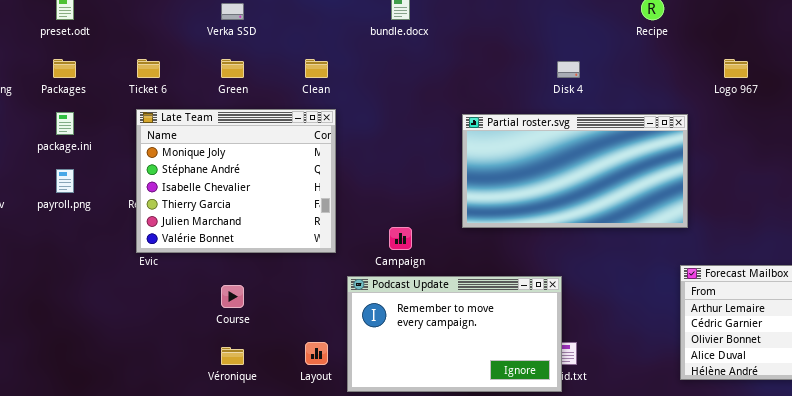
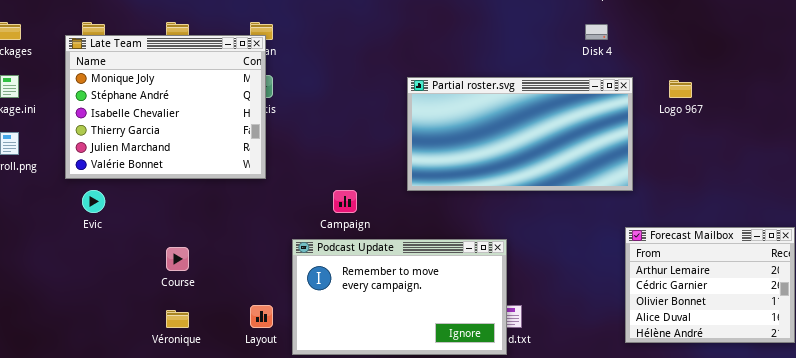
Logo 967: [724,59,748,78] -> [669,80,692,98], moved
Disk 4: [557,61,580,78] -> [585,24,608,40], moved
Late Team: [136,109,336,253] -> [65,35,266,179], moved

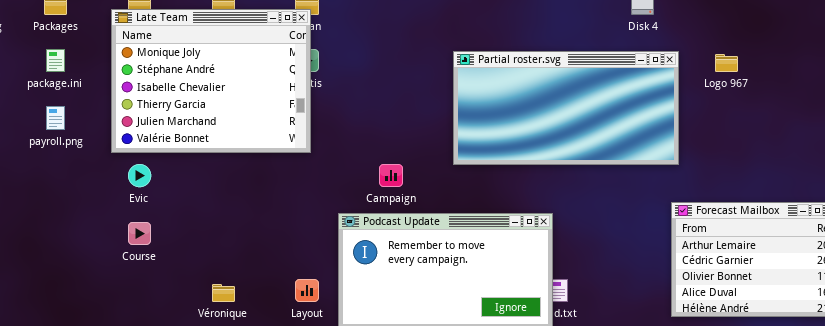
Course: [166,247,189,271] -> [128,222,151,245], moved

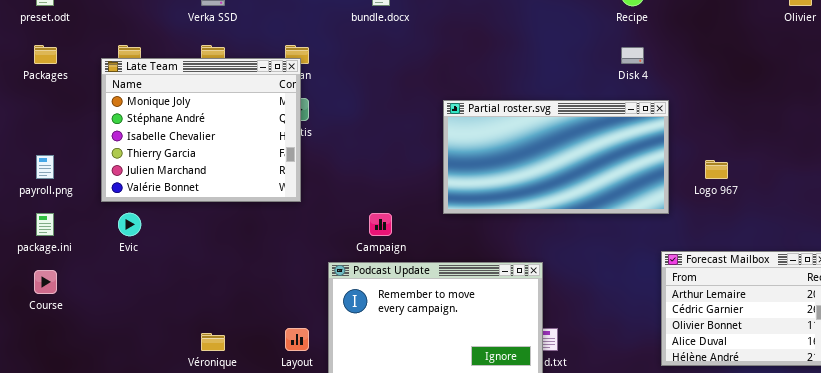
package.ini: [46,49,65,72] -> [36,213,54,236], moved
Logo 967: [715,54,738,72] -> [705,160,728,179], moved
Course: [128,222,151,245] -> [34,270,57,294], moved

